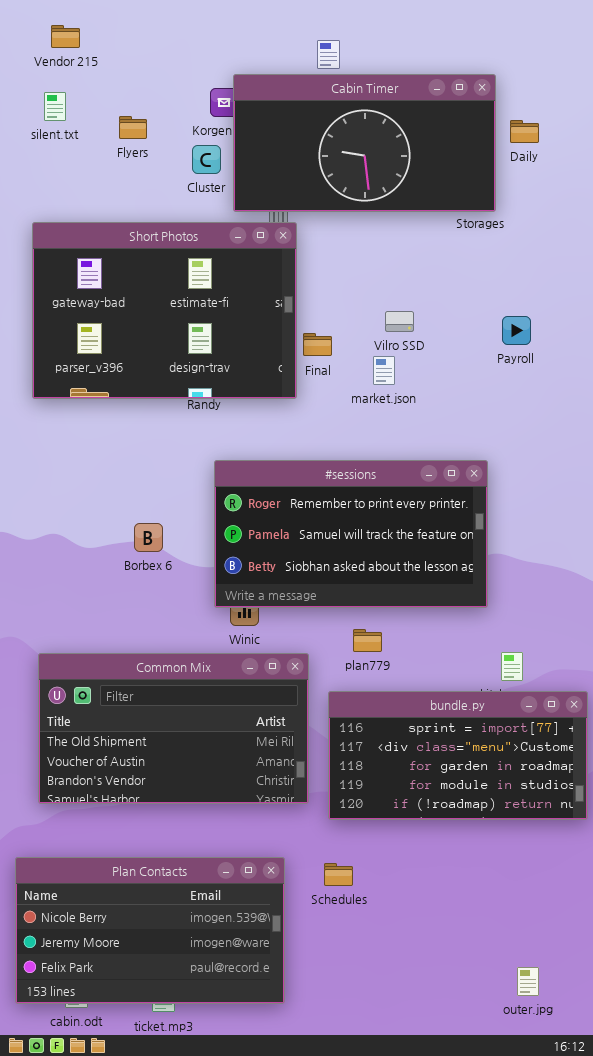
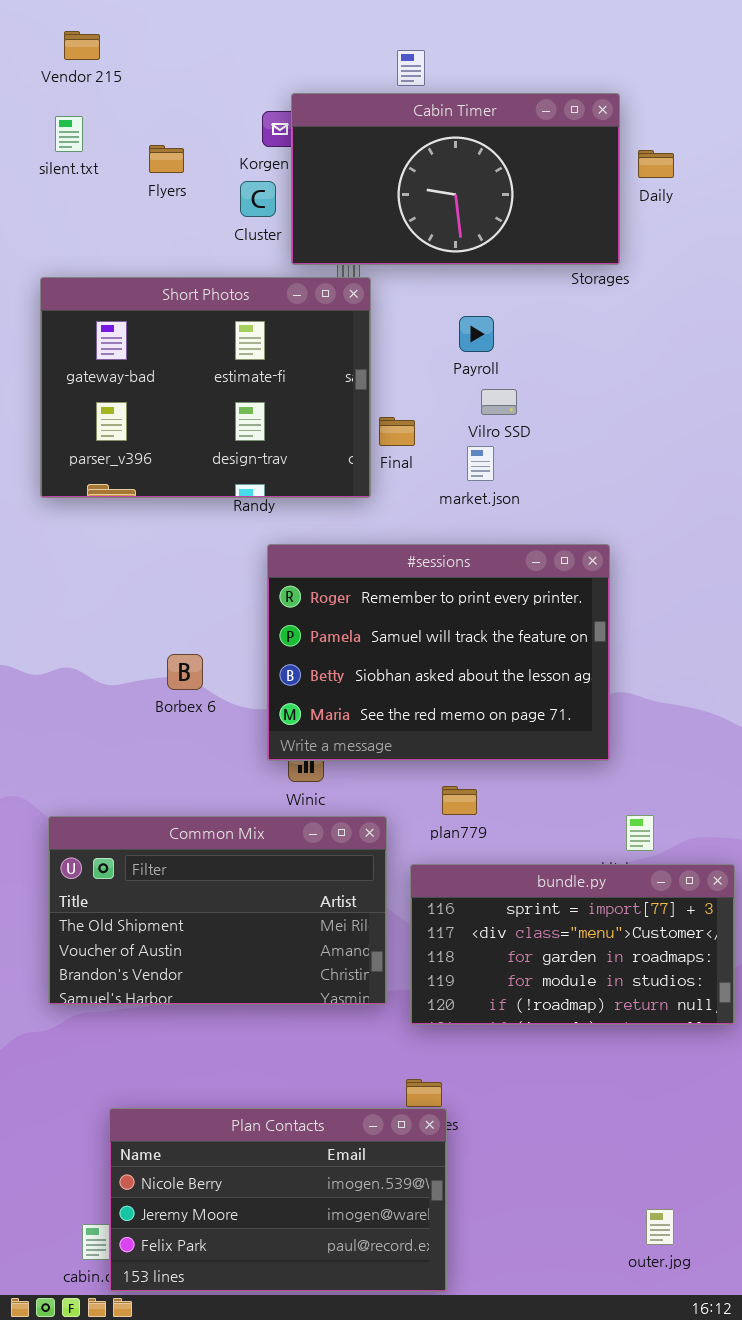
Payroll: [502,316,531,345] -> [459,316,494,352], moved
#sessions: [214,460,488,608] -> [267,544,610,761], resized
Plan Contacts: [15,857,285,1004] -> [109,1108,447,1292], moved

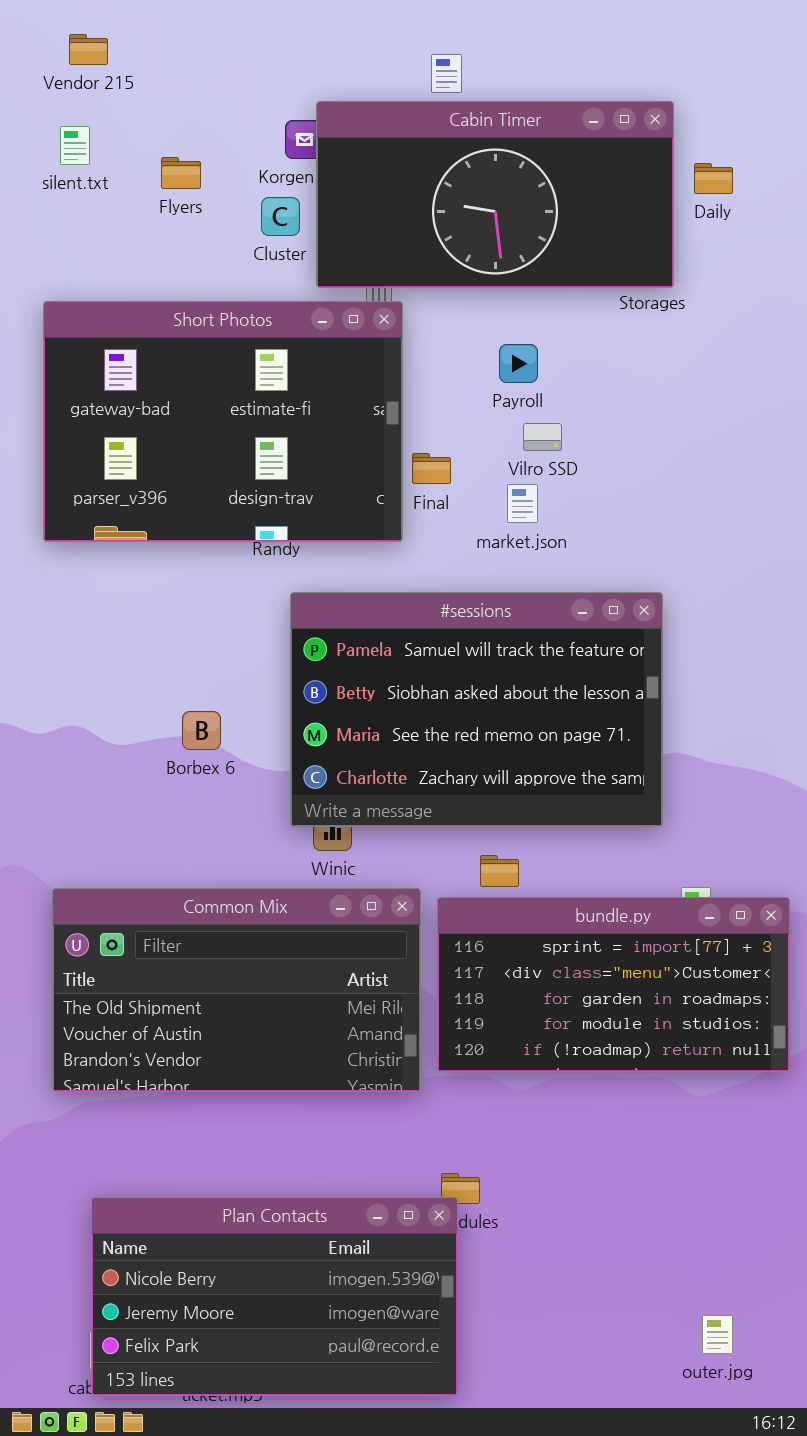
#sessions: [267,544,610,761] -> [290,592,663,827], scrolled down 1 row
bundle.py: [410,864,735,1025] -> [437,897,790,1072], moved
Plan Contacts: [109,1108,447,1292] -> [91,1197,458,1396], moved

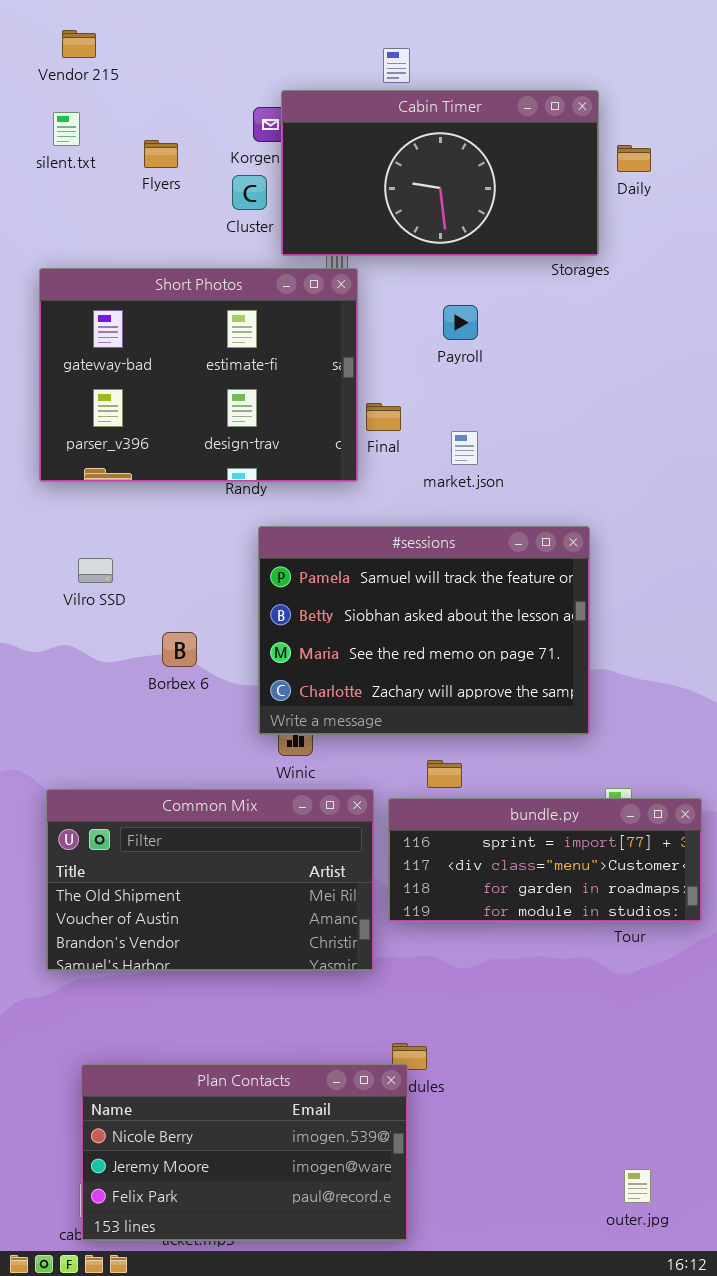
Vilro SSD: [523,423,562,451] -> [78,558,113,583], moved
bundle.py: [437,897,790,1072] -> [388,798,702,922], resized

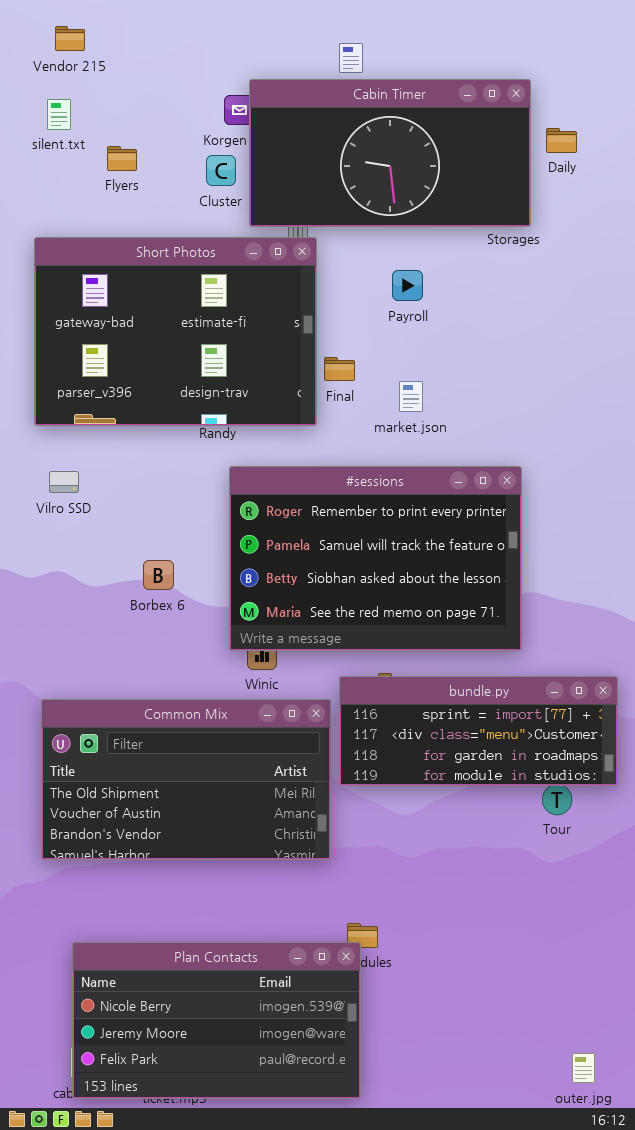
Flyers: [144,140,178,168] -> [107,146,137,171], moved
#sessions: [258,526,590,735] -> [229,466,522,651], scrolled up 1 row
Vilro SSD: [78,558,113,583] -> [49,471,79,493], moved
bundle.py: [388,798,702,922] -> [339,676,618,786], moved
outer.jpg: [624,1169,651,1203] -> [572,1053,595,1083], moved

